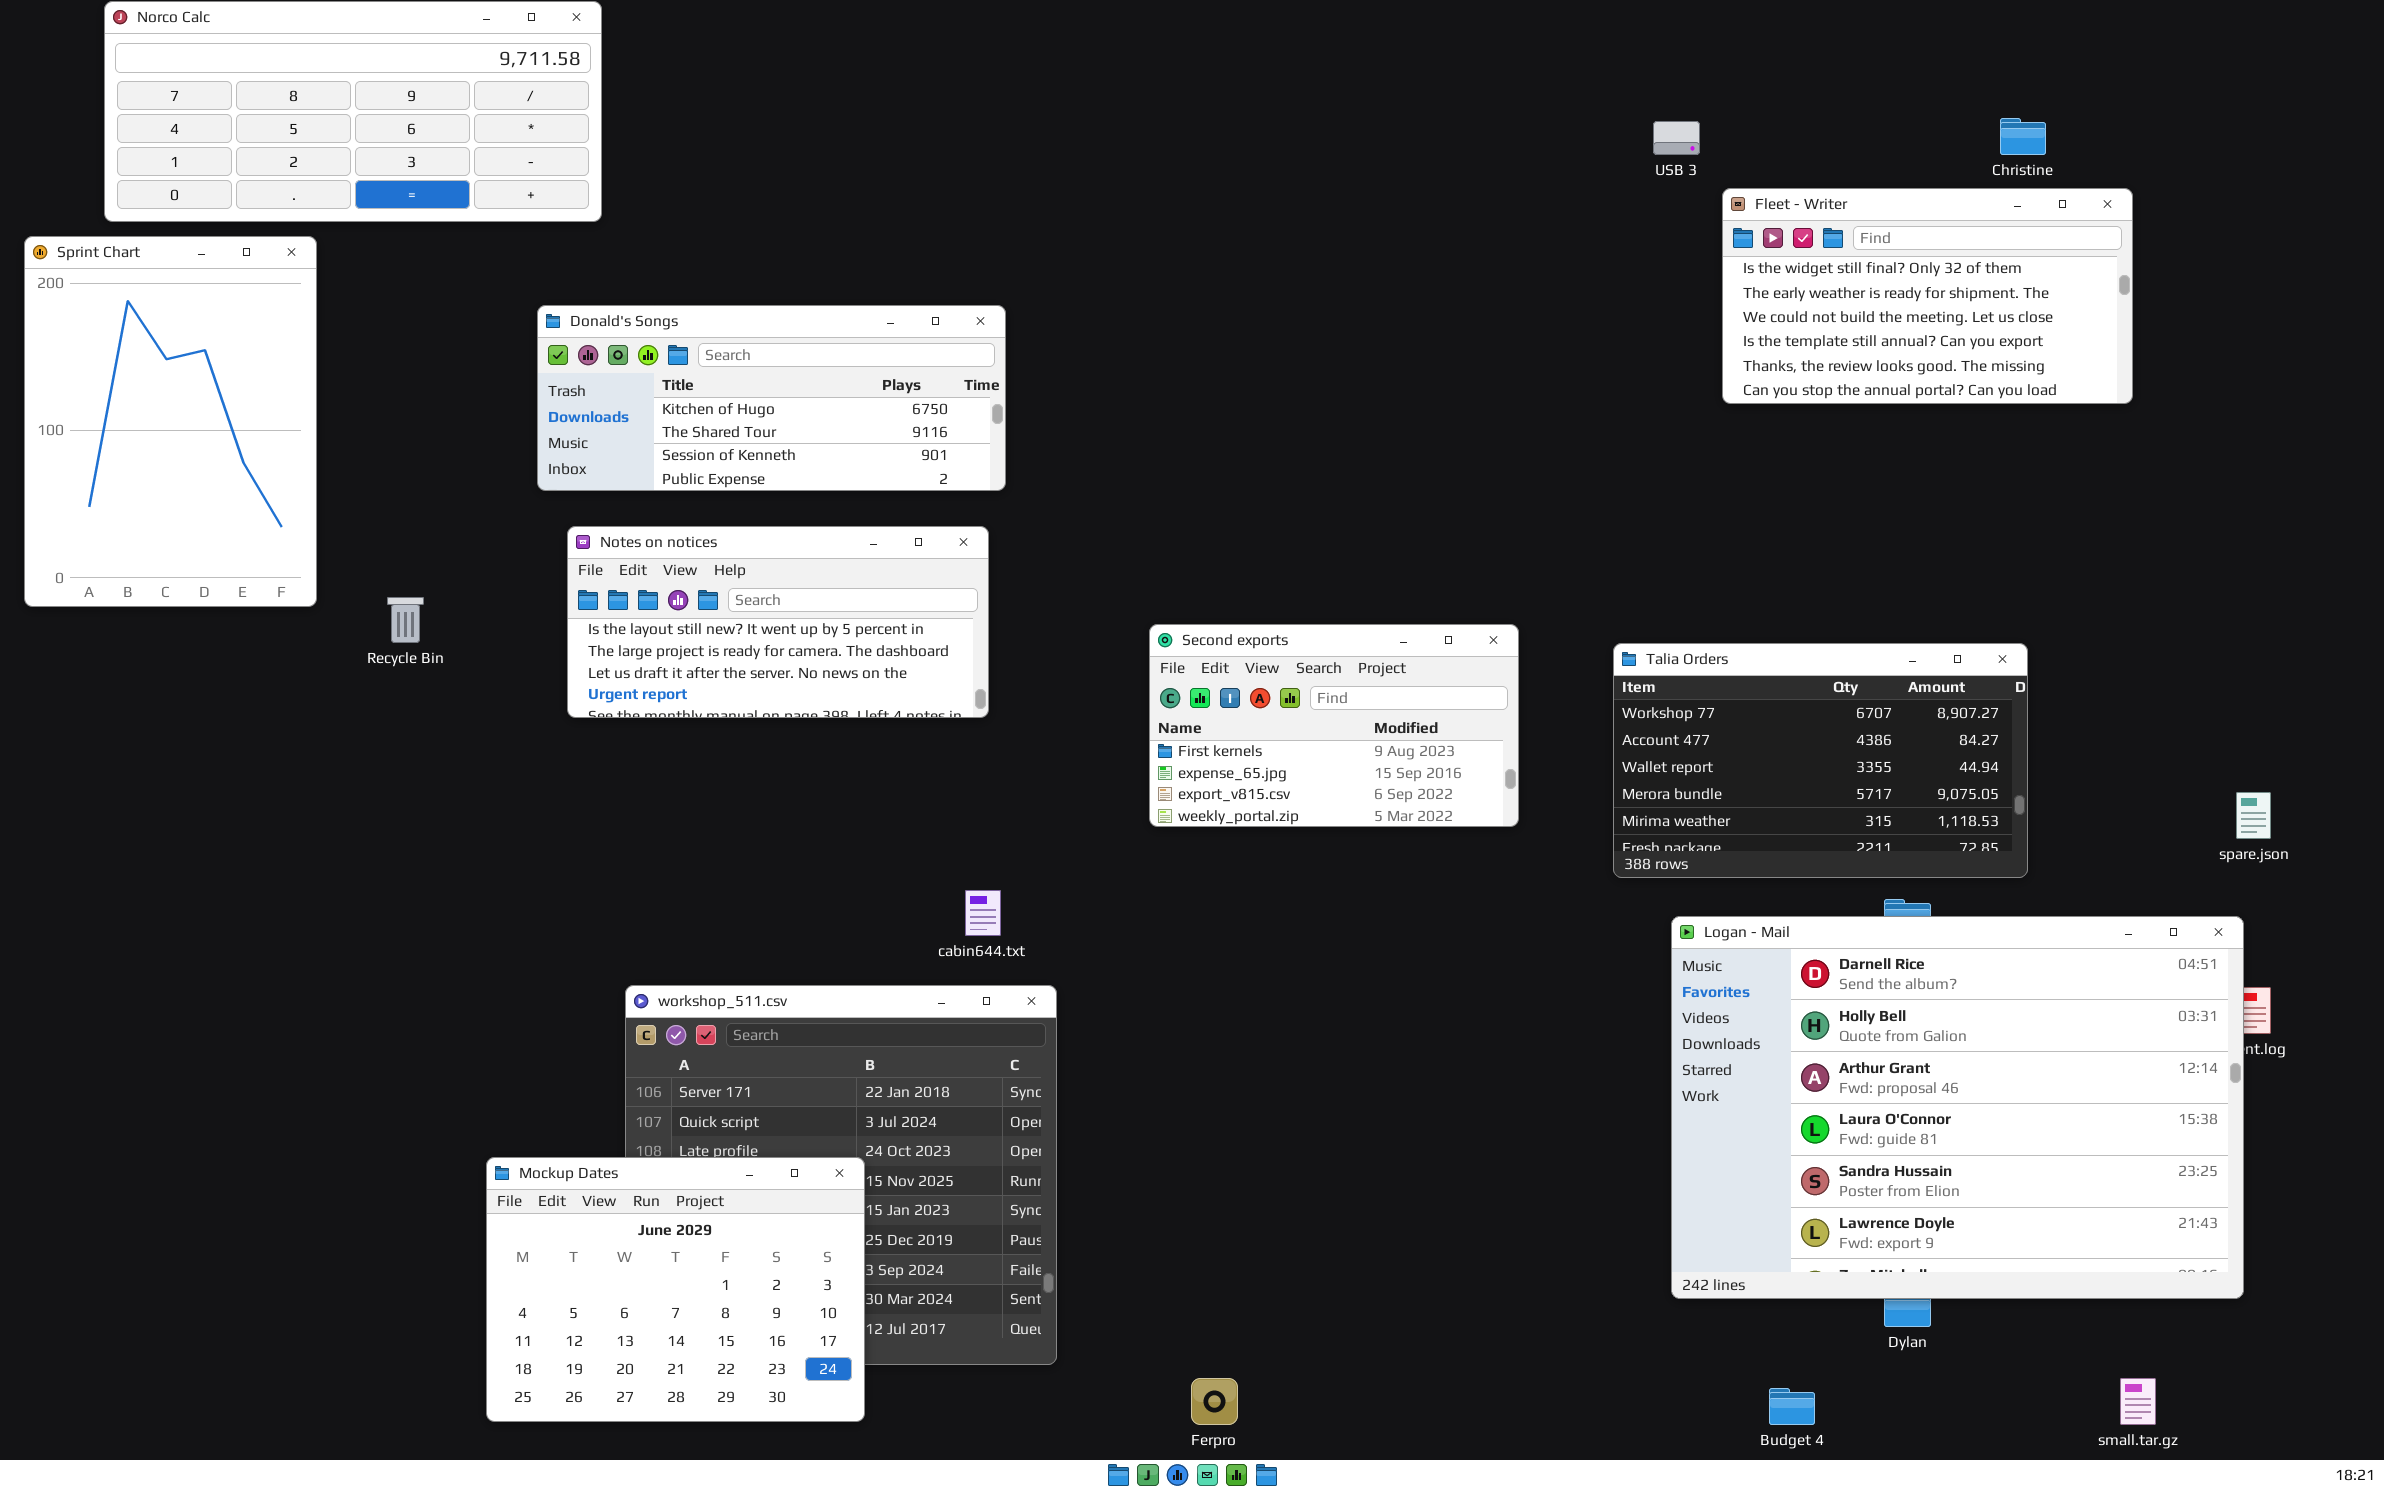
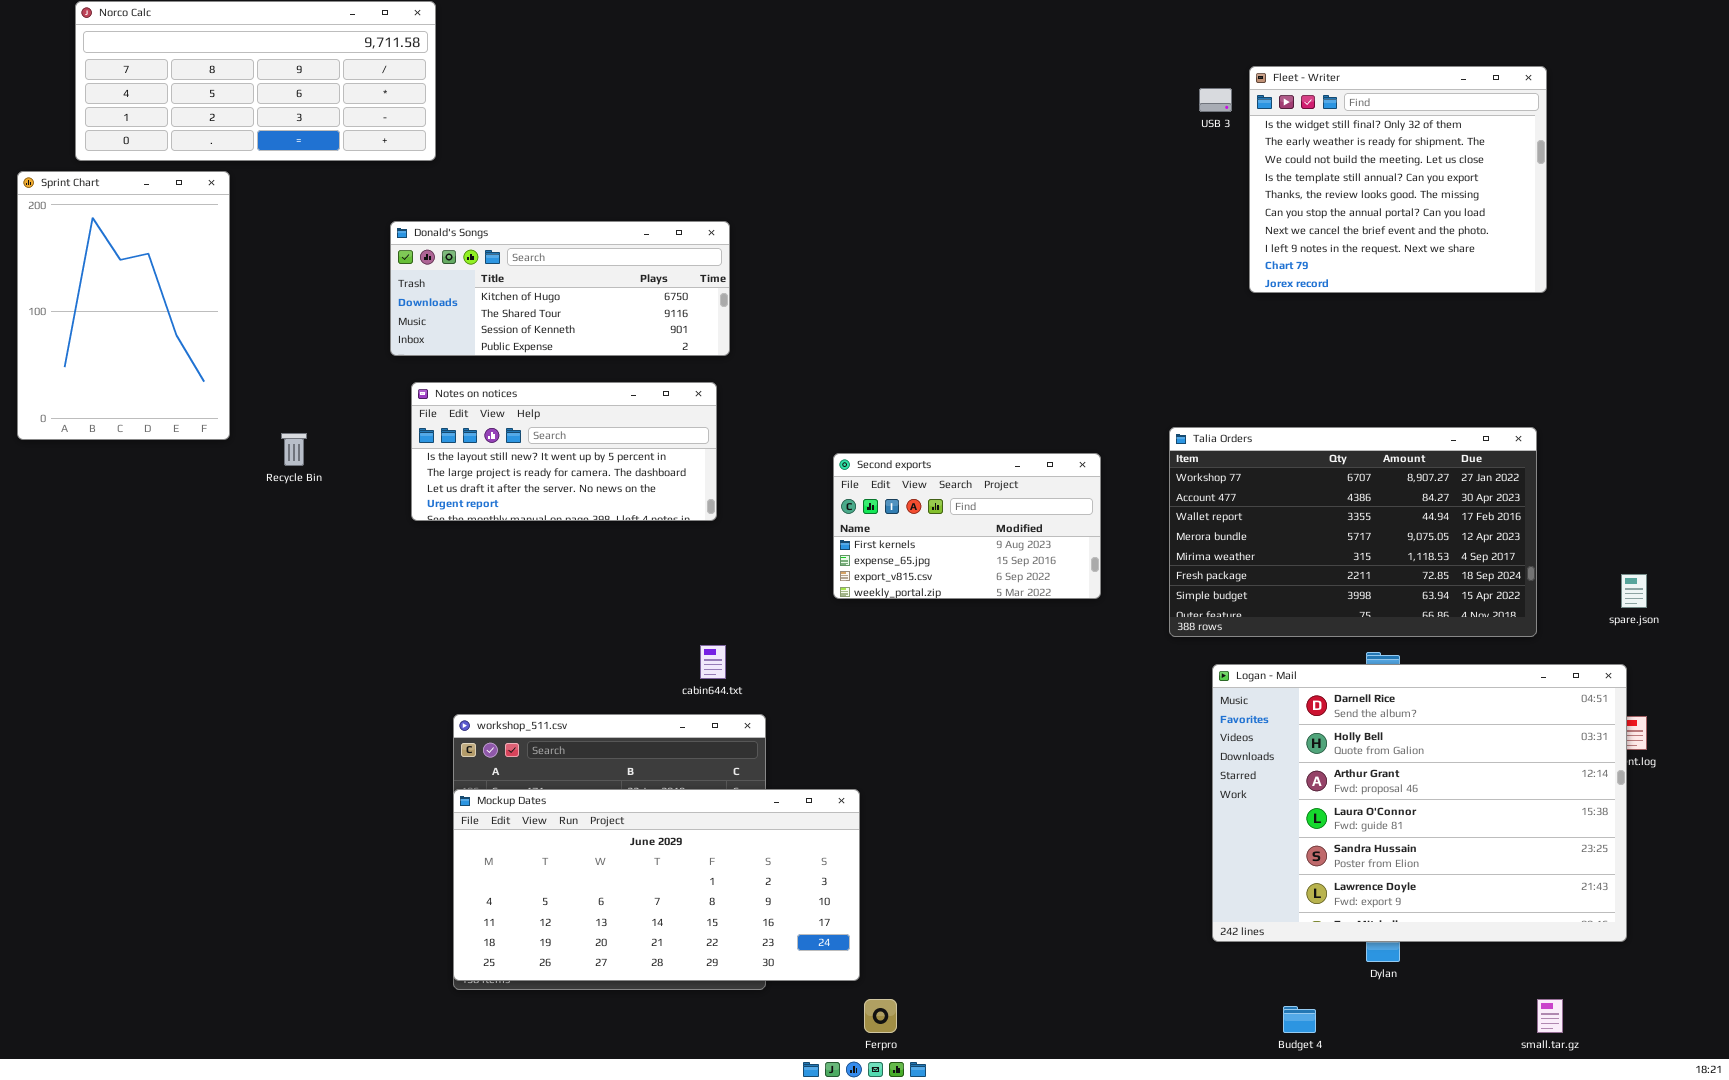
Fleet - Writer: [1722,188,2133,404] -> [1249,66,1547,293], resized
Talia Orders: [1613,643,2028,878] -> [1169,427,1537,637], resized
Mockup Dates: [486,1157,865,1422] -> [453,789,860,981], moved, resized

